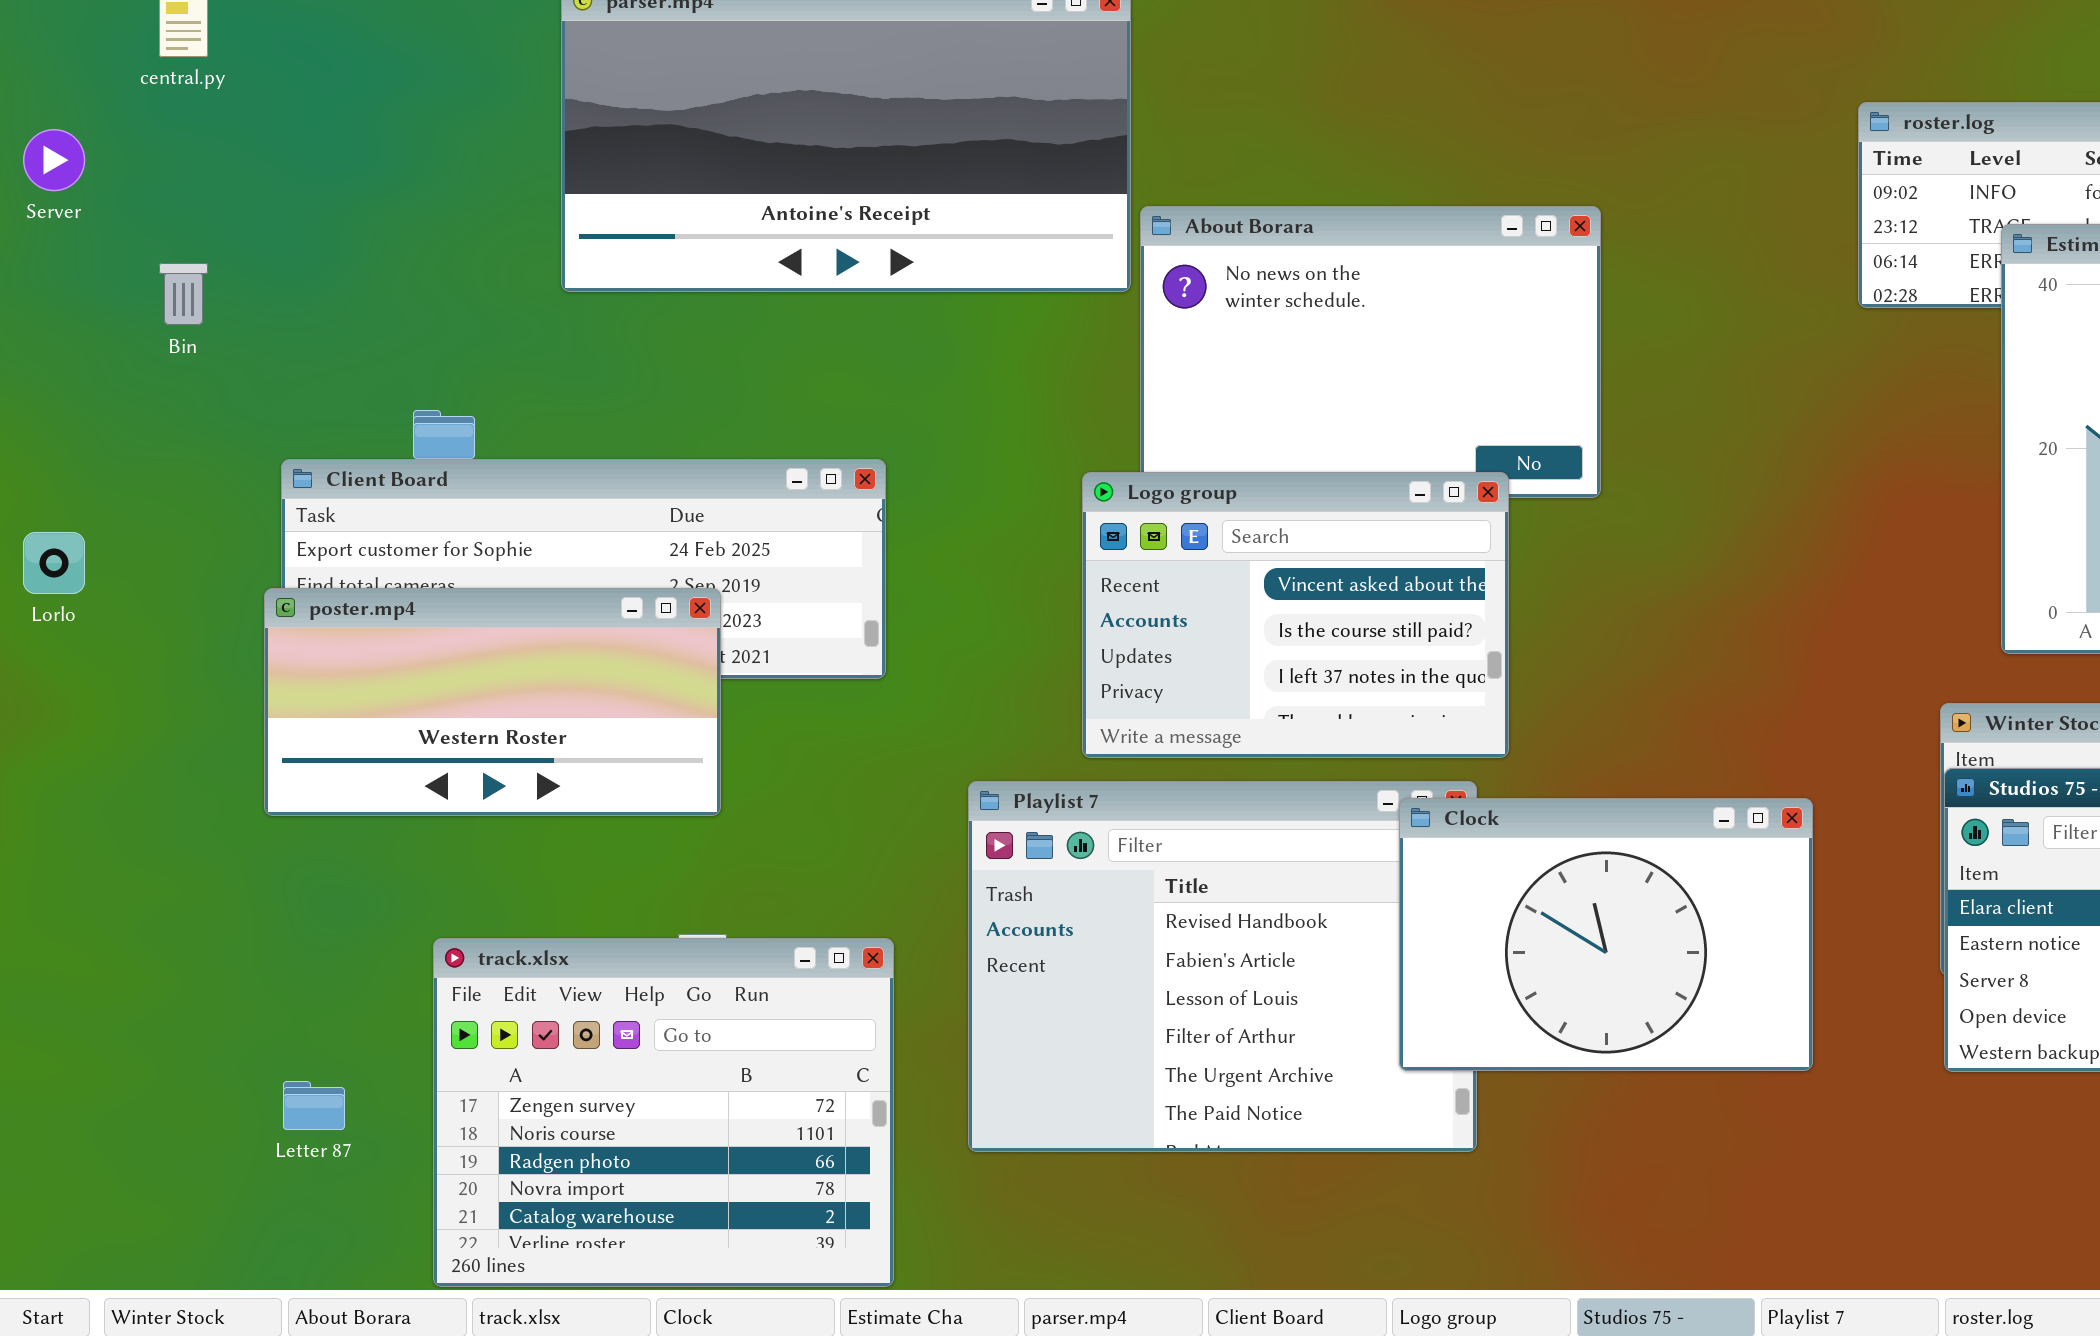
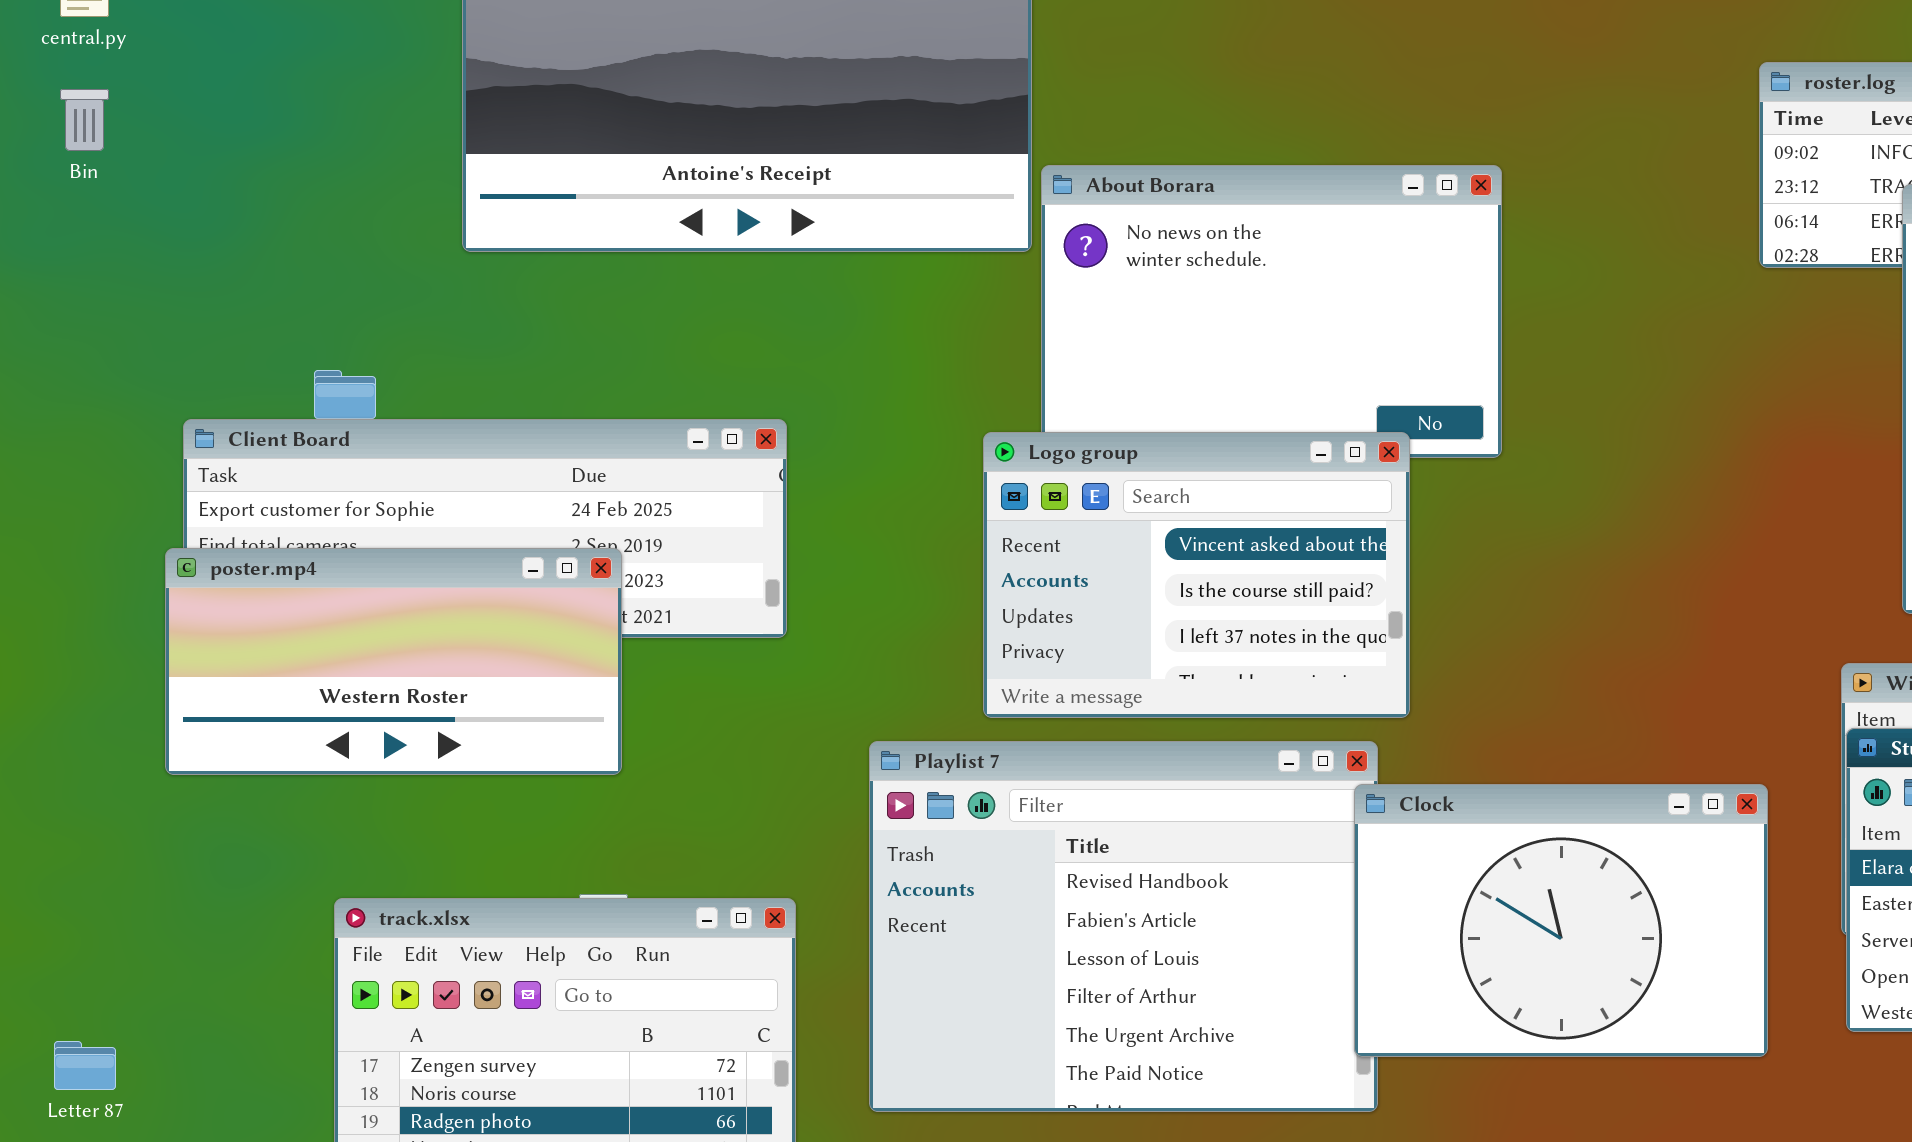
Bin: [159,263,208,325] -> [60,89,109,151], moved
Clock: [1399,798,1813,1071] -> [1354,784,1768,1057], moved
Letter 87: [283,1081,345,1130] -> [54,1041,116,1090], moved

